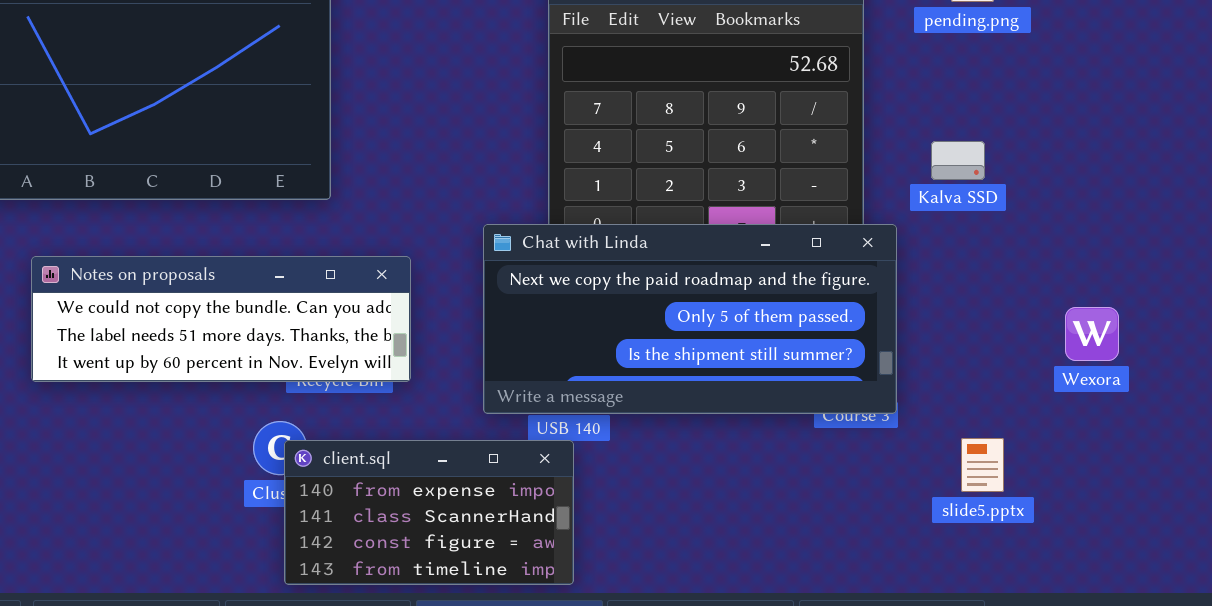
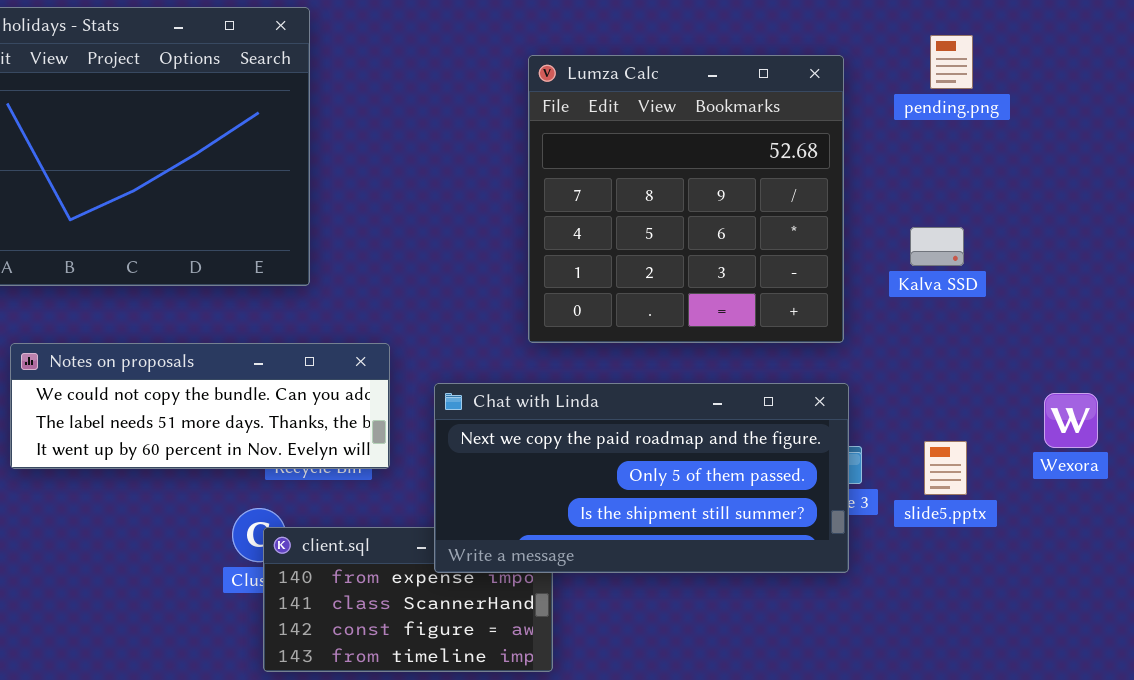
Chat with Linda: [483,224,897,414] -> [434,383,849,573], moved
slide5.pptx: [961,438,1004,492] -> [924,441,967,495], moved

